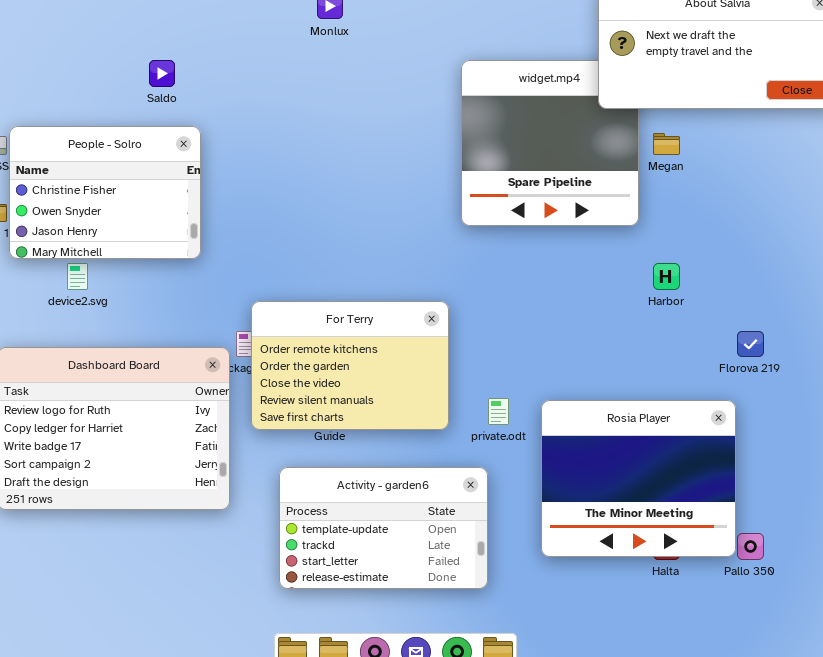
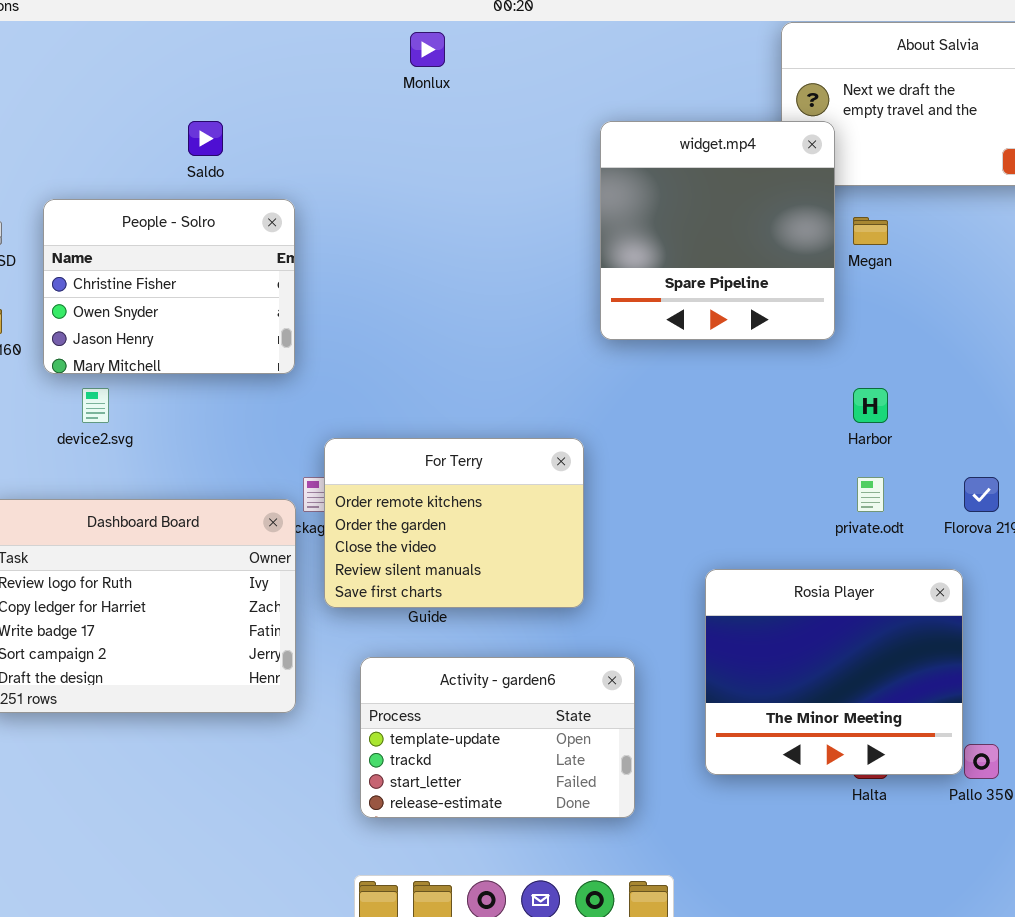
widget.mp4: [461,60,639,226] -> [600,121,835,340], raised
People - Solro: [9,126,201,259] -> [43,199,295,374], moved
private.odt: [488,398,509,425] -> [857,477,884,512], moved

